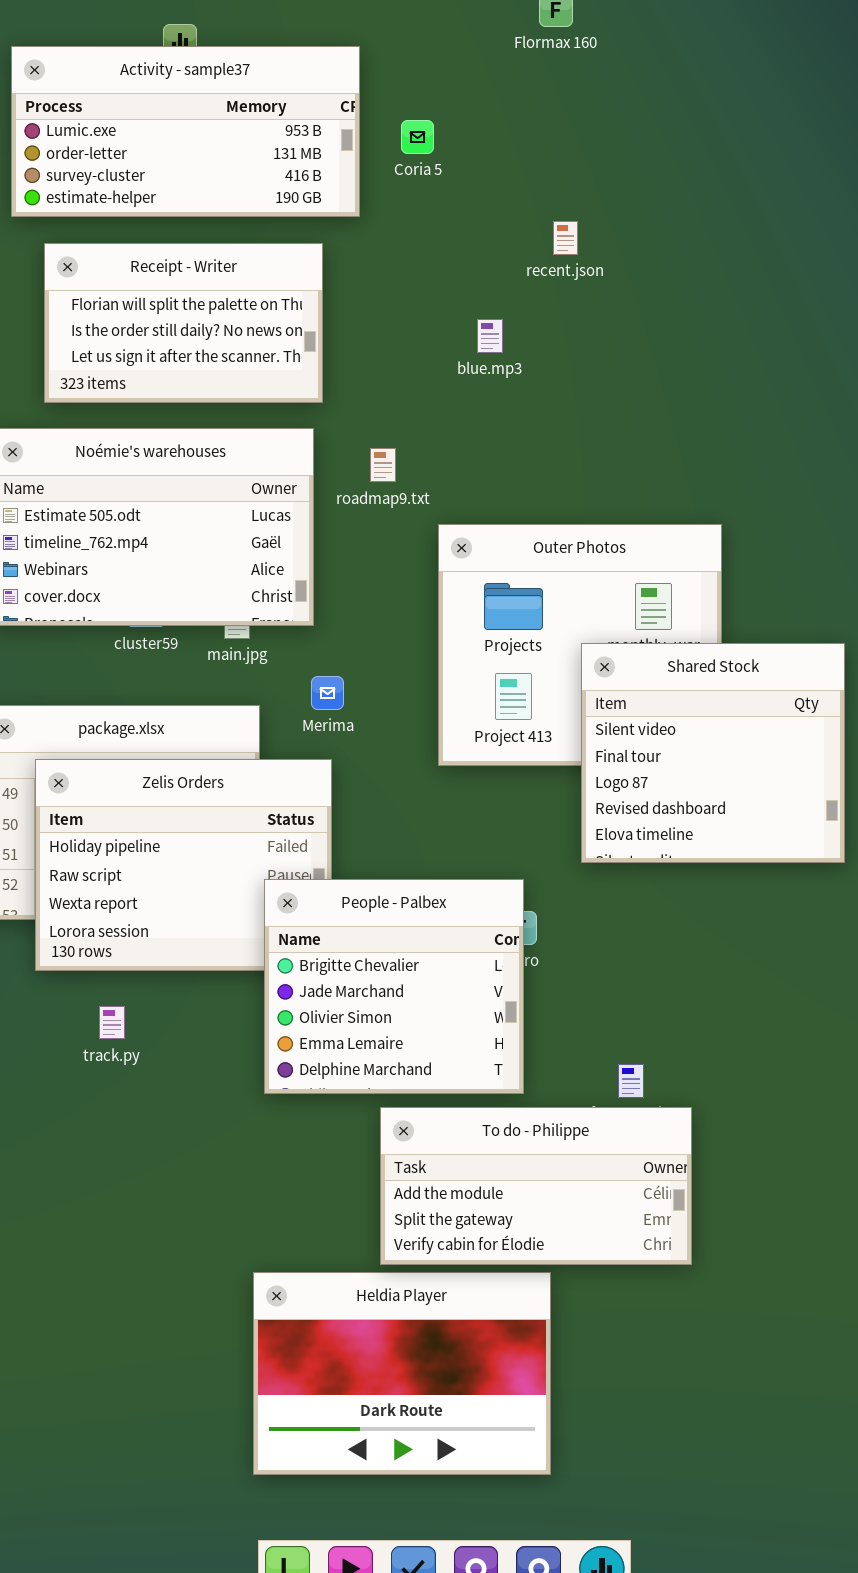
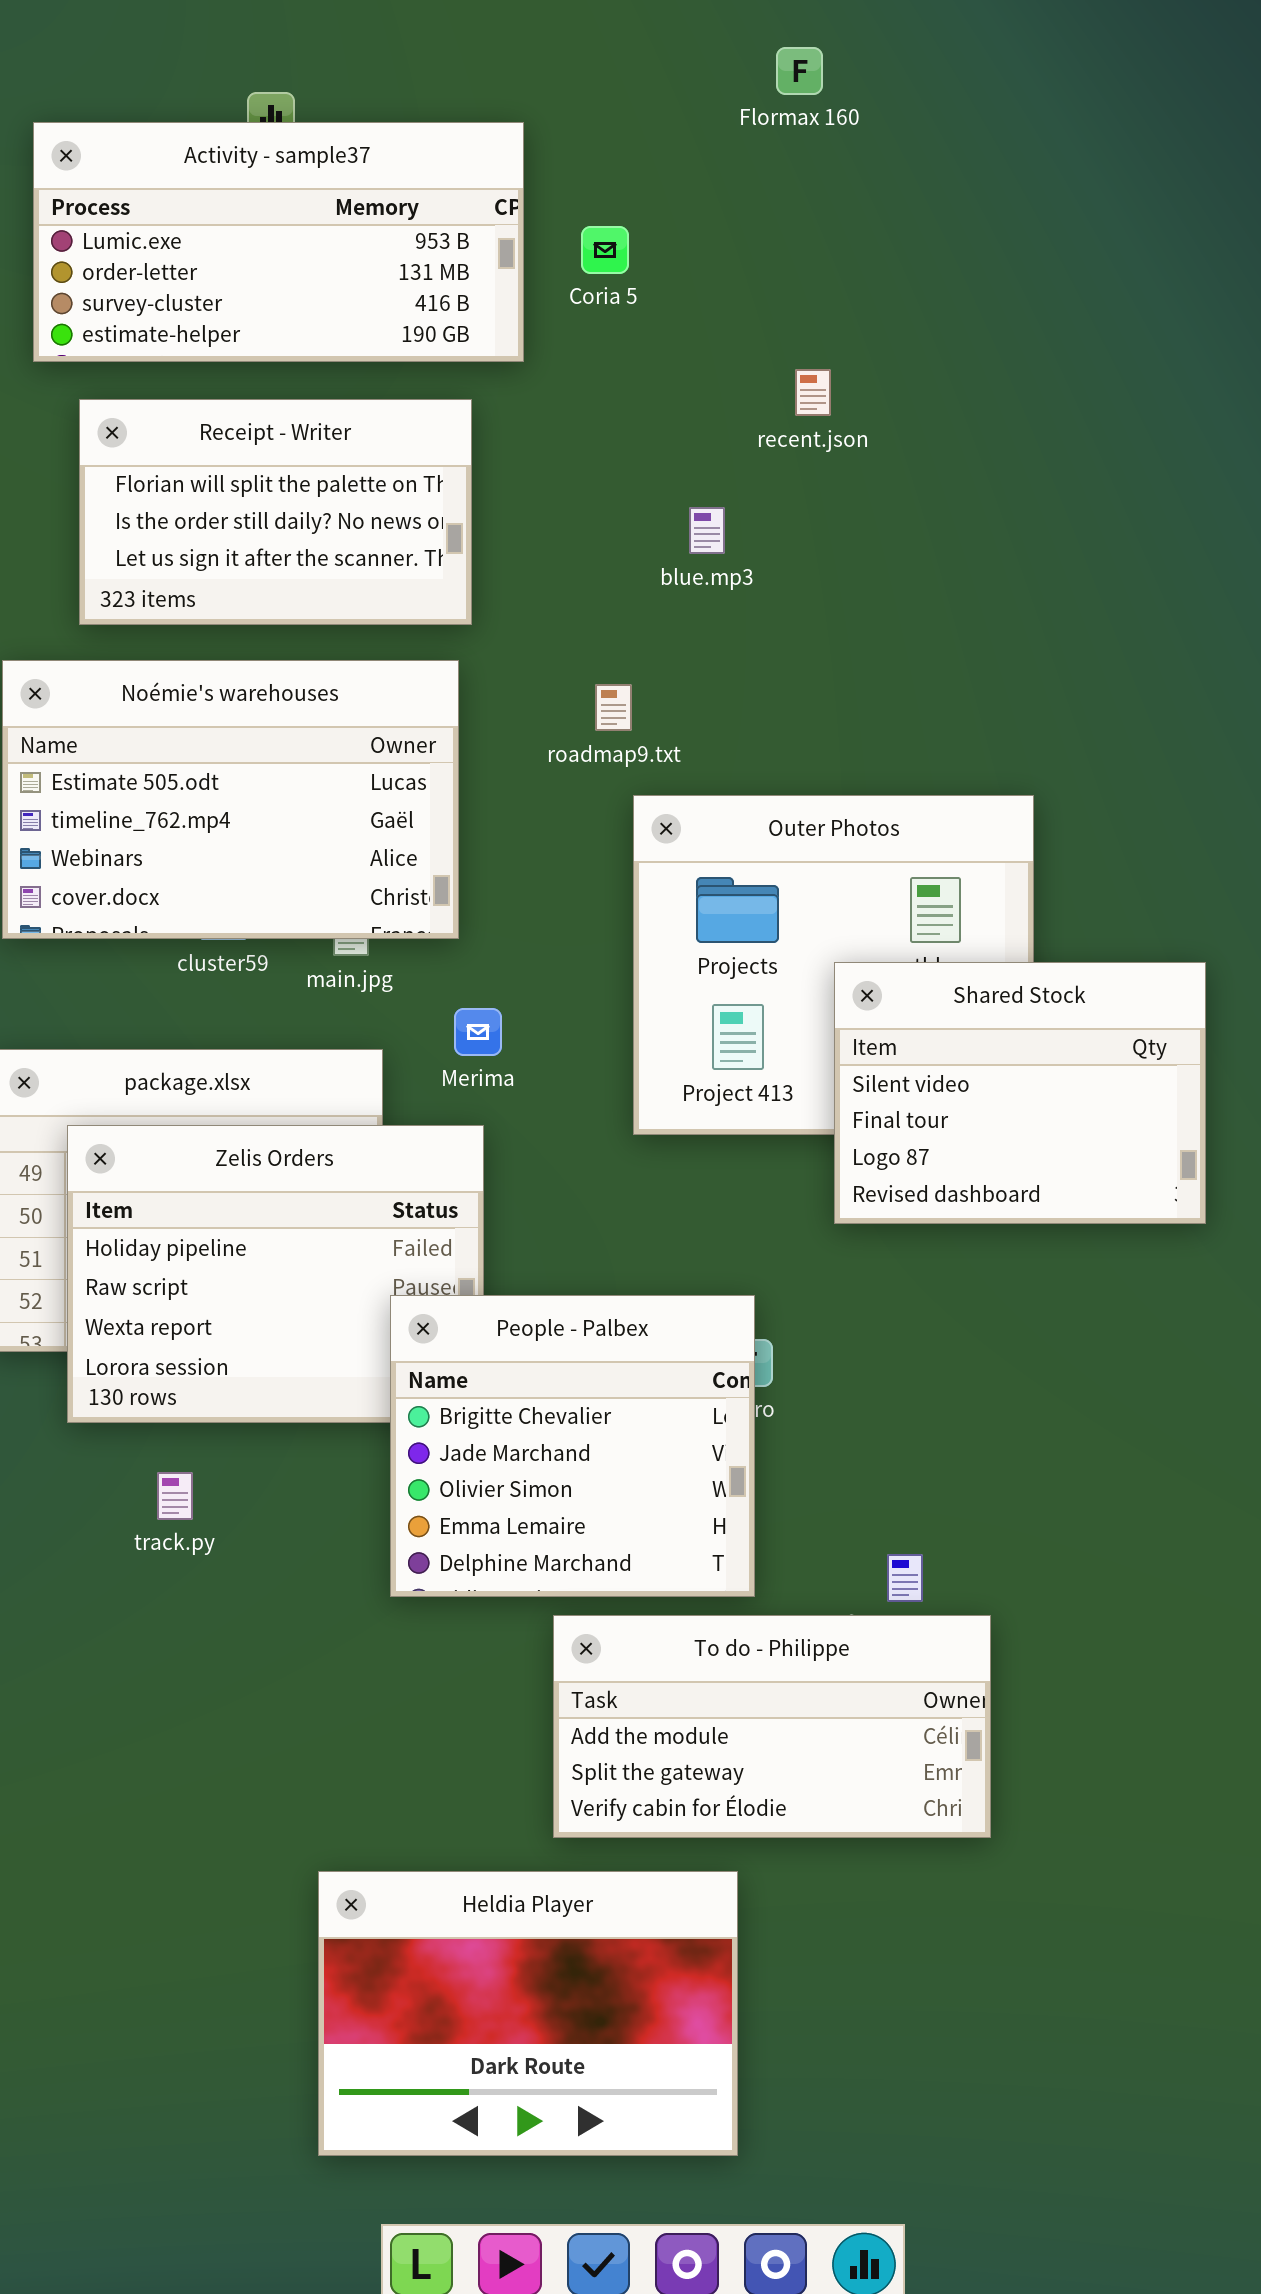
roadmap9.txt: [370,448,396,482] -> [595,684,632,731], moved
Shared Stock: [581,643,845,863] -> [834,962,1206,1224], resized
Heldia Player: [253,1272,551,1475] -> [318,1871,738,2156], moved

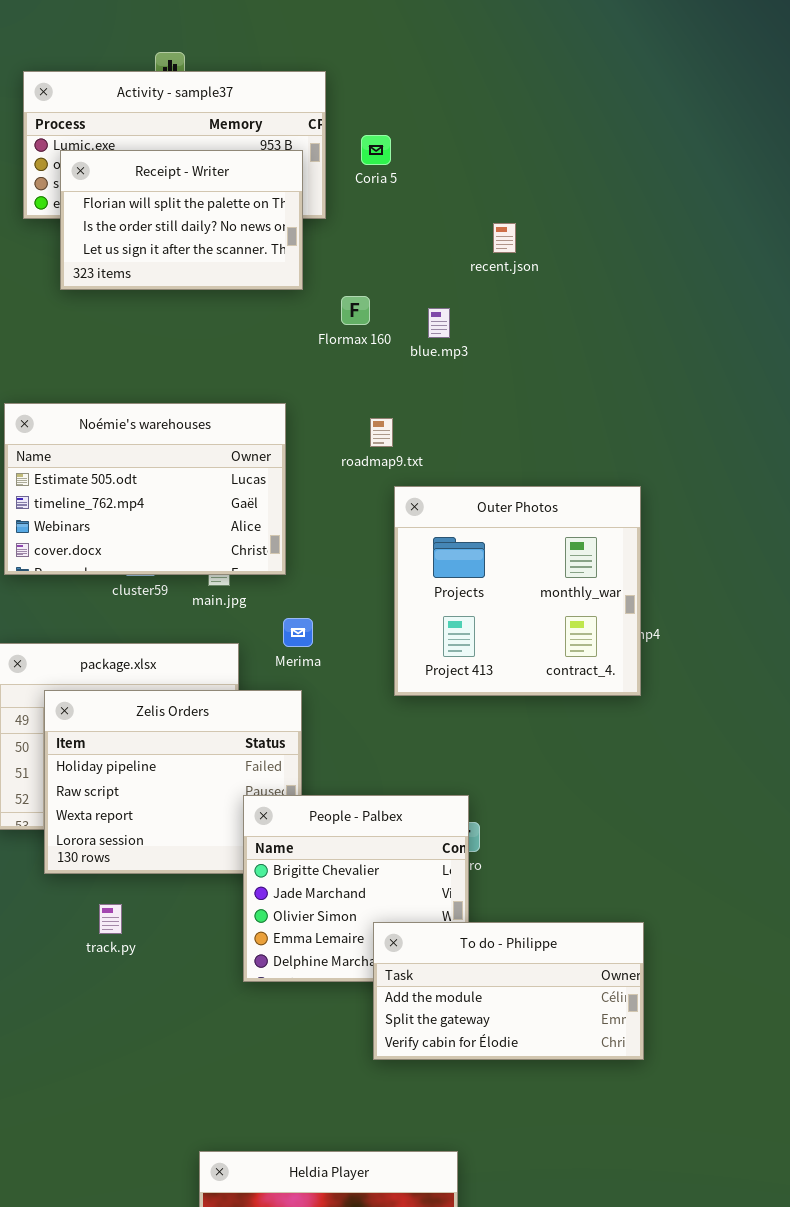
Flormax 160: [776,47,823,95] -> [341,296,370,325], moved
Receipt - Writer: [79,399,472,625] -> [60,150,303,290], moved
Shared Stock: [834,962,1206,1224] -> none, closed
To do - Philippe: [553,1615,991,1838] -> [373,922,644,1060], moved

